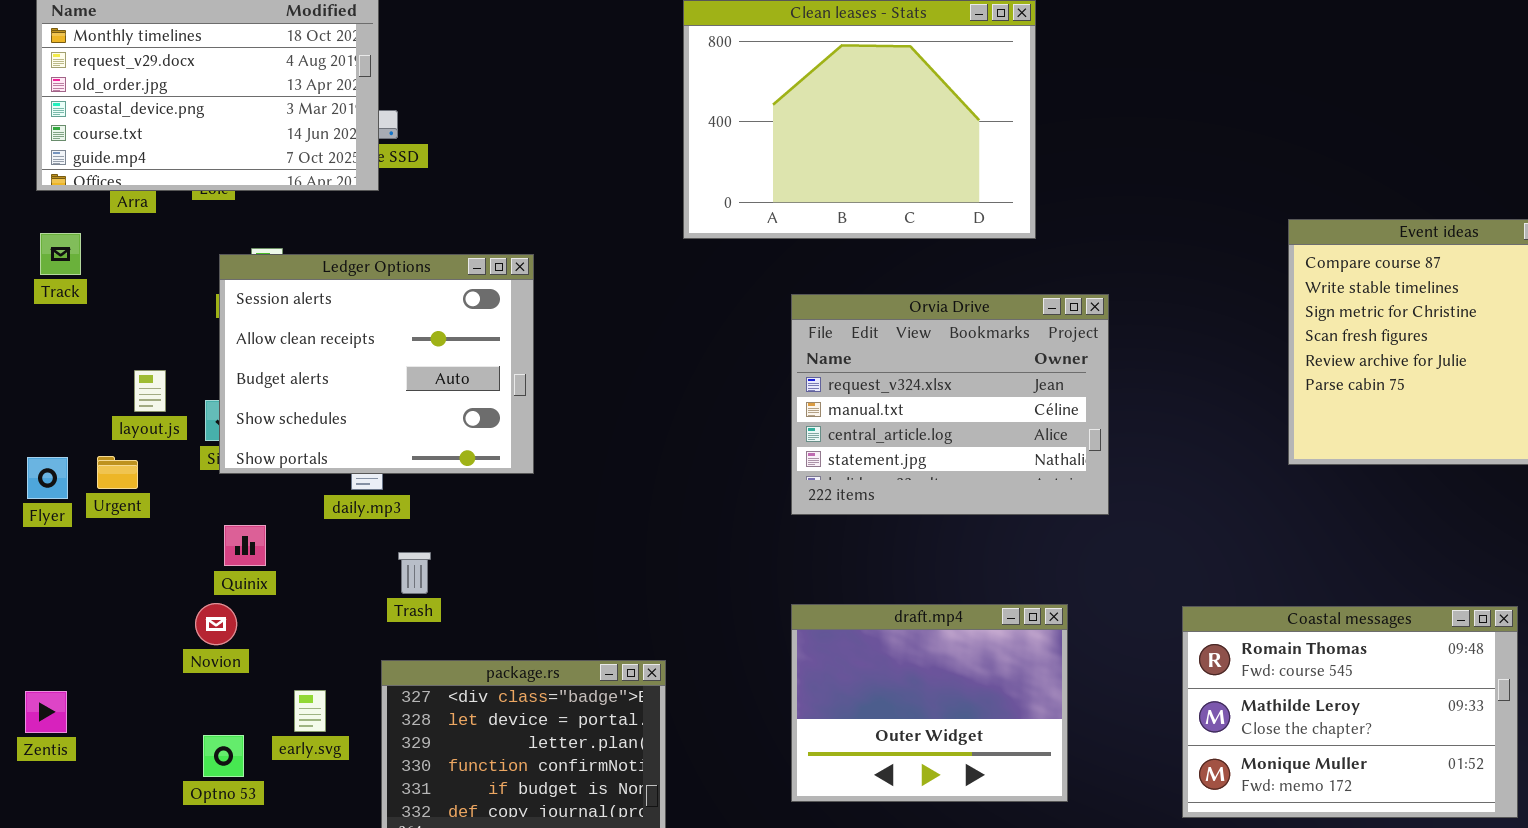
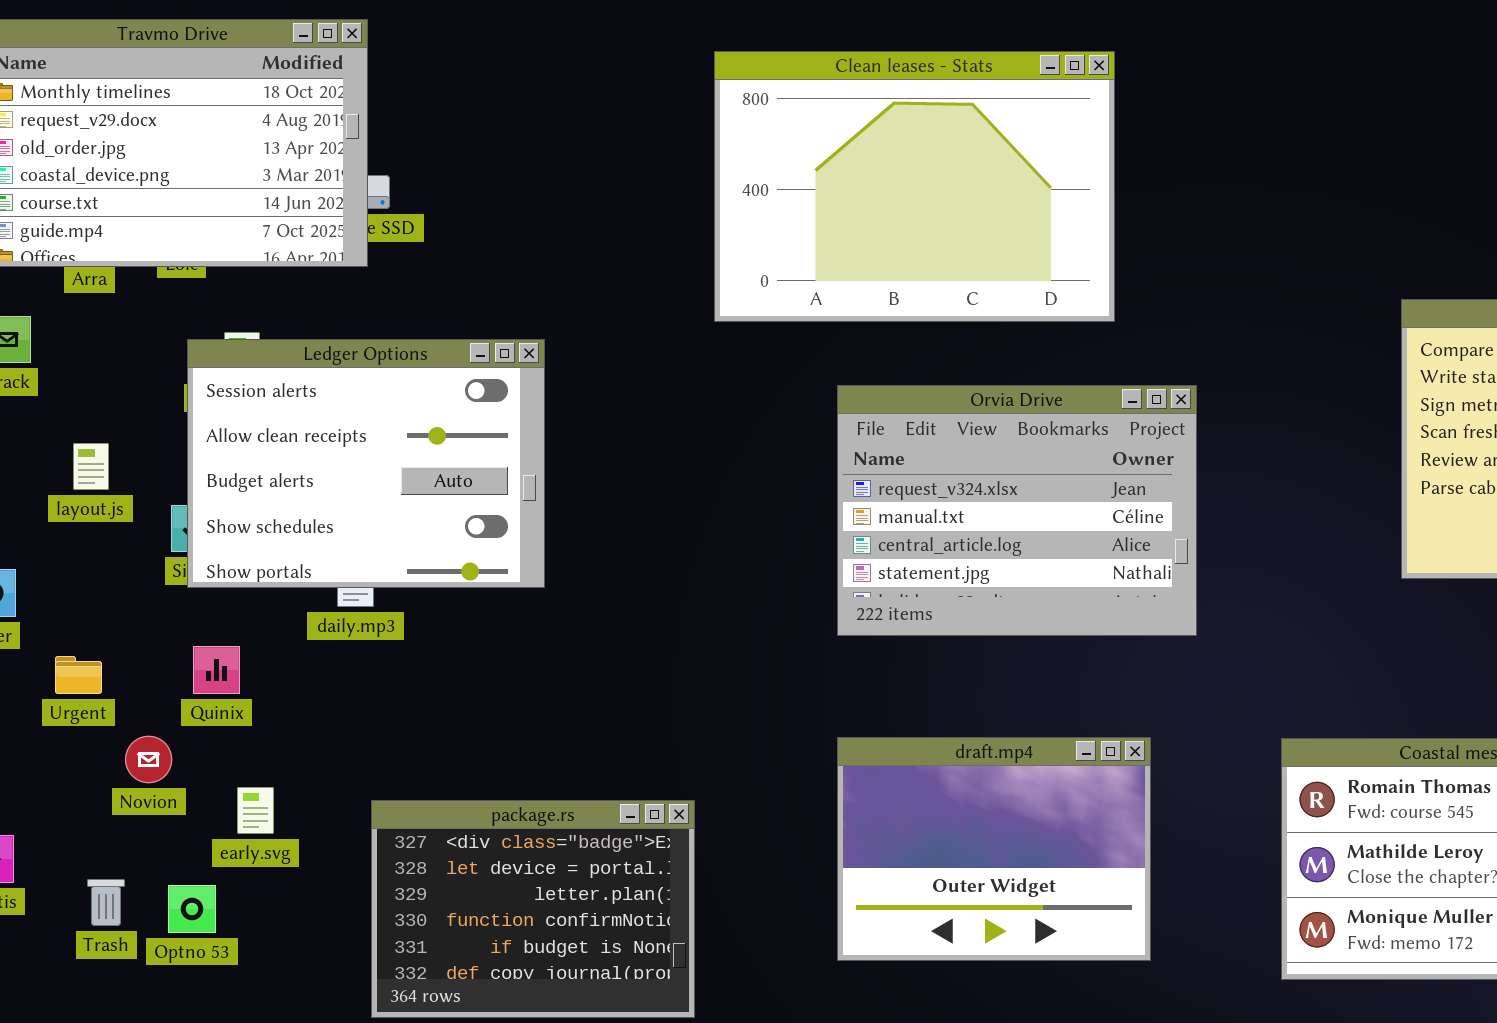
layout.js: [134,370,166,412] -> [73,443,109,490], moved
Urgent: [97,456,138,489] -> [55,656,102,694], moved
Trash: [398,552,431,594] -> [87,879,125,926], moved
Novion: [195,603,237,645] -> [125,736,172,783], moved
early.svg: [294,690,326,732] -> [237,787,274,834], moved

